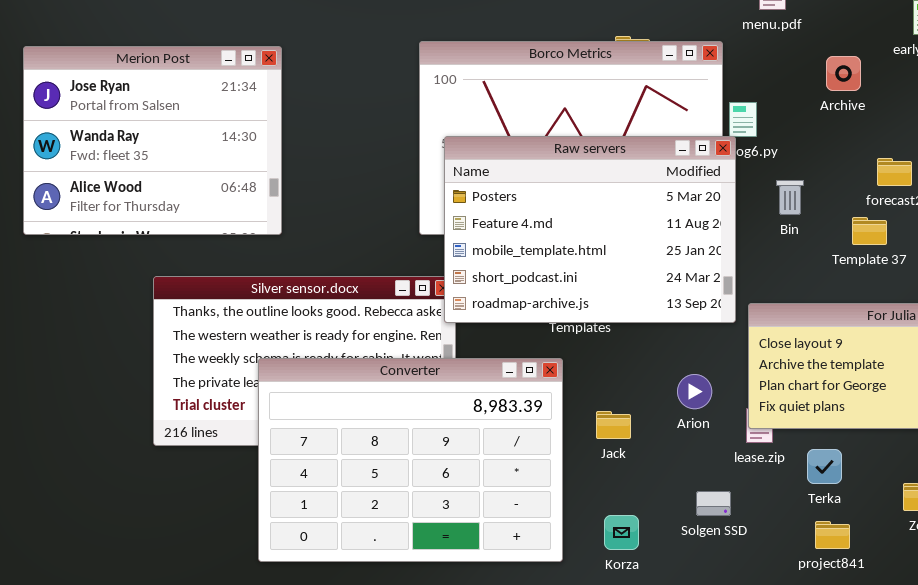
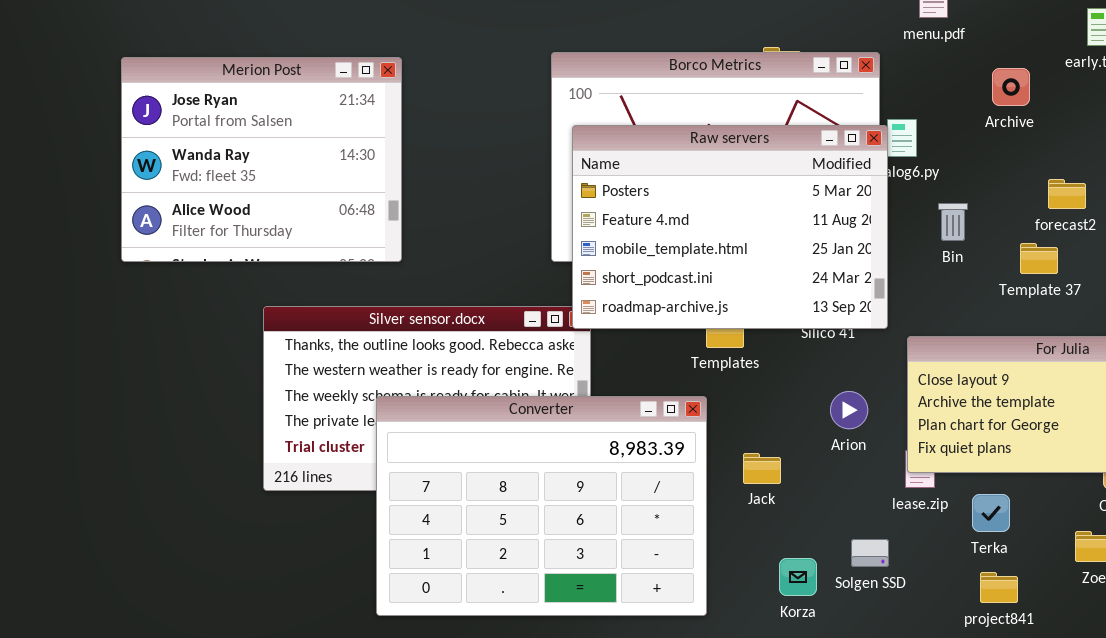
Raw servers: [444,136,736,323] -> [572,125,888,329], moved
Arion: [677,374,712,409] -> [830,391,868,429], moved
Korza: [604,515,639,550] -> [779,558,817,596], moved

